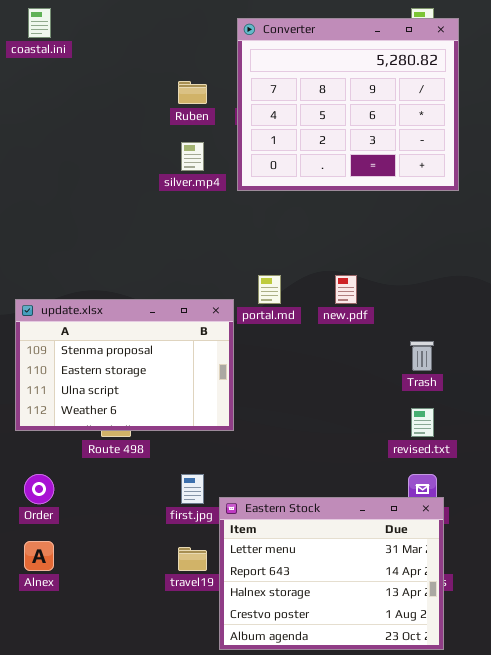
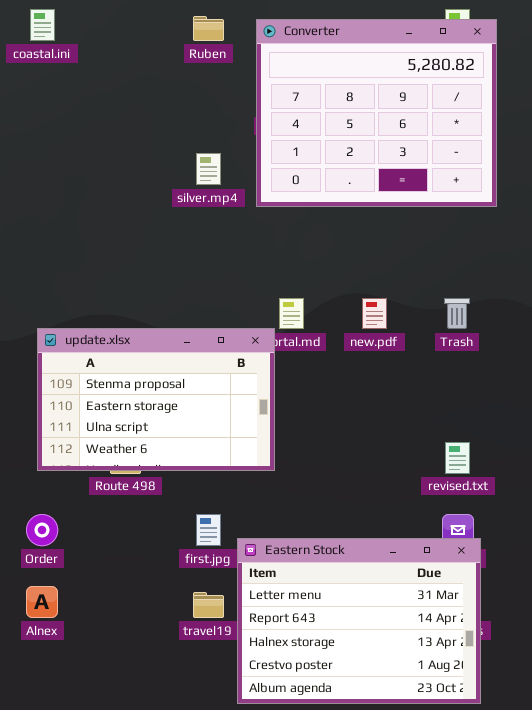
Ruben: [178,81,207,104] -> [193,16,224,41], moved
update.xlsx: [15,299,234,431] -> [37,328,275,471], moved
Trash: [410,341,434,371] -> [444,298,470,329], moved

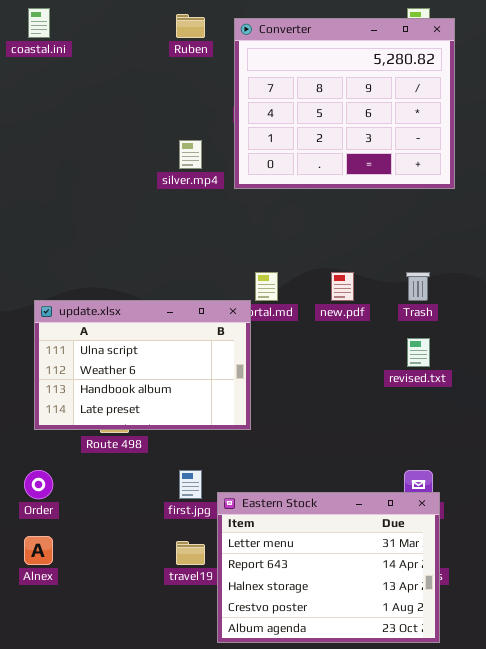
update.xlsx: [37,328,275,471] -> [34,300,251,430], scrolled down 2 rows
revised.txt: [445,442,470,474] -> [407,338,430,367], moved

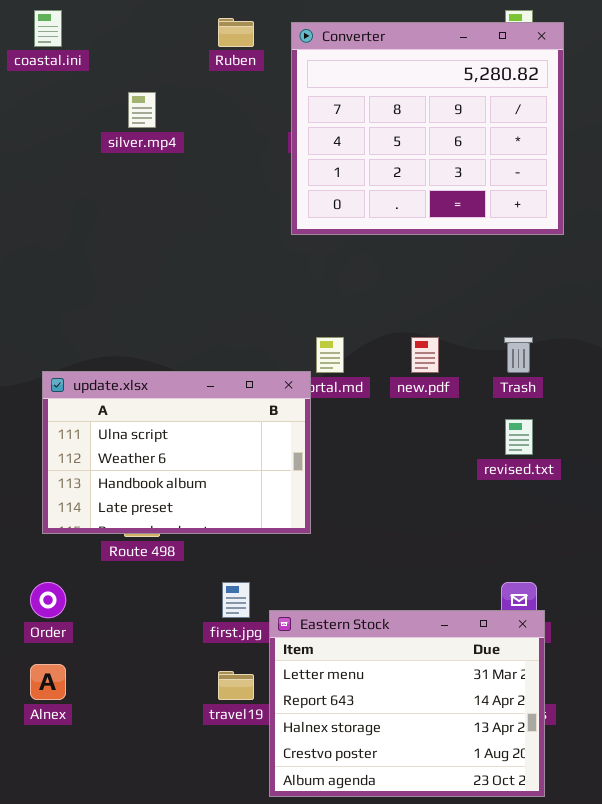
silver.mp4: [179,140,202,169] -> [128,92,156,128], moved

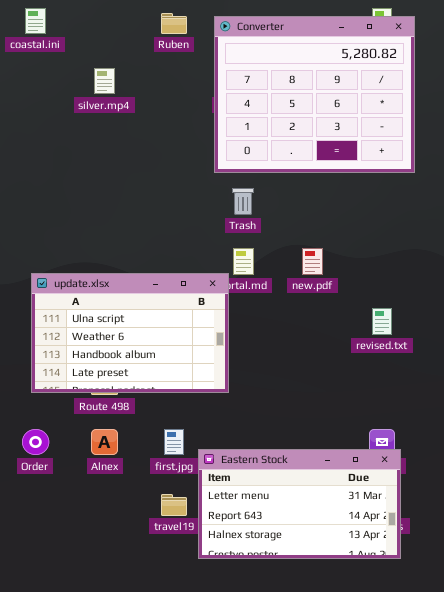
Trash: [504,337,533,373] -> [232,188,254,215], moved
Eastern Stock: [269,610,545,797] -> [198,449,401,559], resized
Alnex: [30,664,66,700] -> [91,429,118,455], moved

